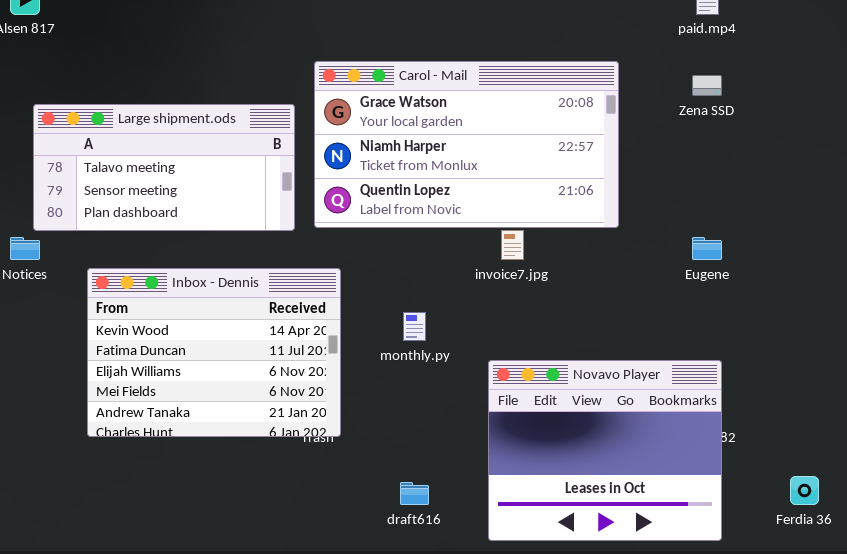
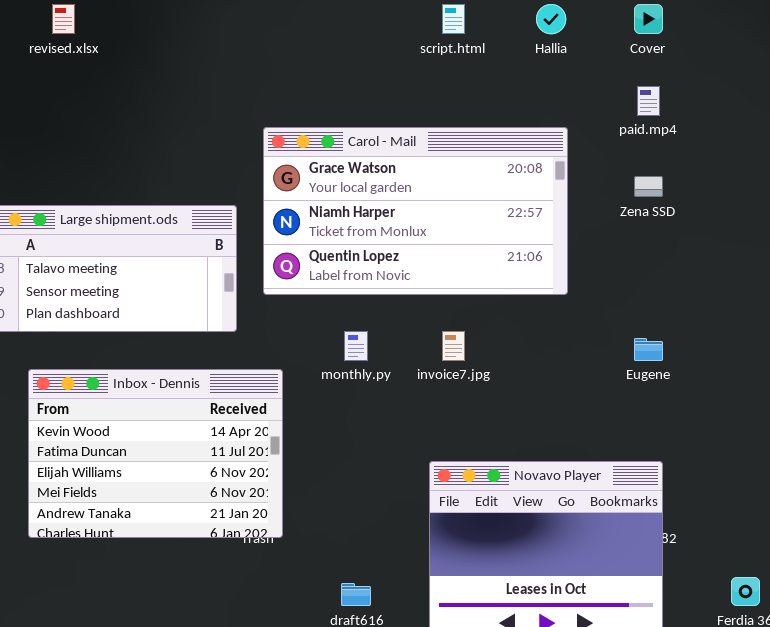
Carol - Mail: [314,61,619,228] -> [263,127,568,295], moved
monthly.py: [403,312,426,341] -> [344,331,368,361], moved

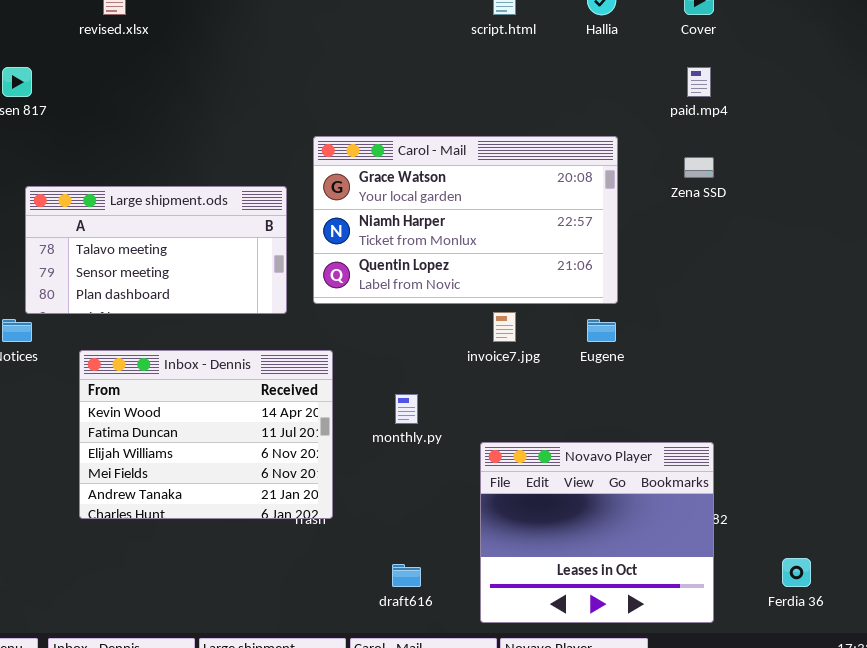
Carol - Mail: [263,127,568,295] -> [313,136,618,304], moved
monthly.py: [344,331,368,361] -> [395,394,418,424], moved
Eugene: [634,338,663,361] -> [587,319,616,342], moved

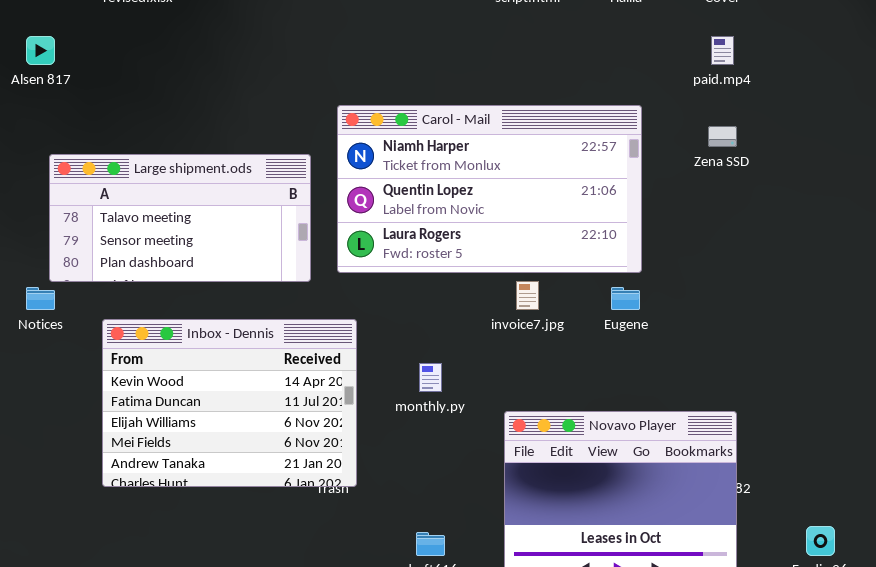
Carol - Mail: [313,136,618,304] -> [337,105,642,273], scrolled down 1 row

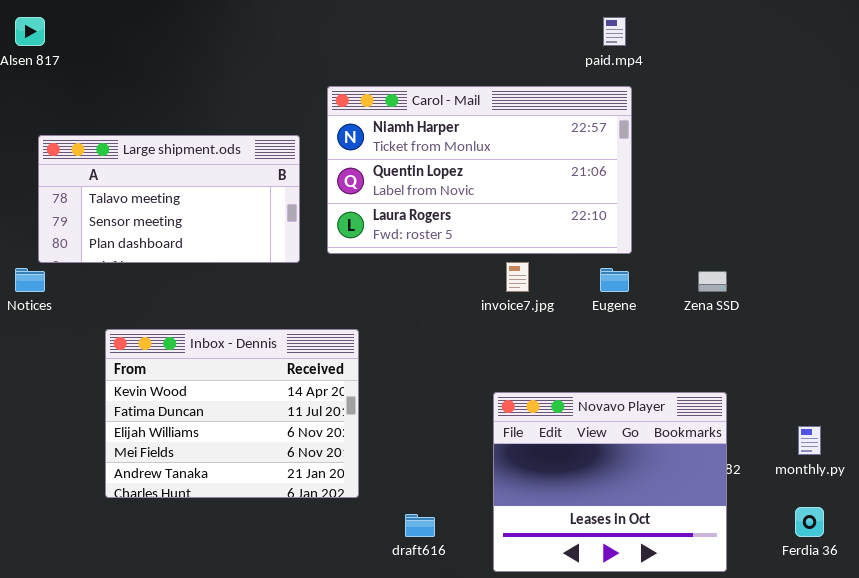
paid.mp4: [711,36,734,65] -> [603,17,626,46], moved
Zena SSD: [708,126,737,147] -> [698,271,727,292], moved
Inbox - Dennis: [102,319,357,487] -> [105,329,359,498], moved
monthly.py: [419,363,442,392] -> [798,426,821,455], moved

